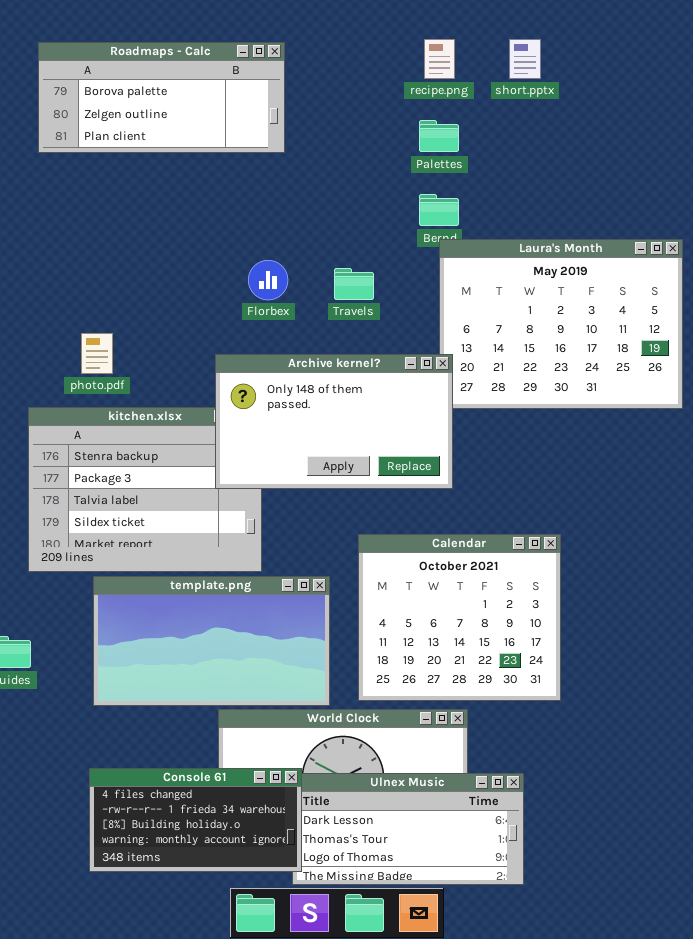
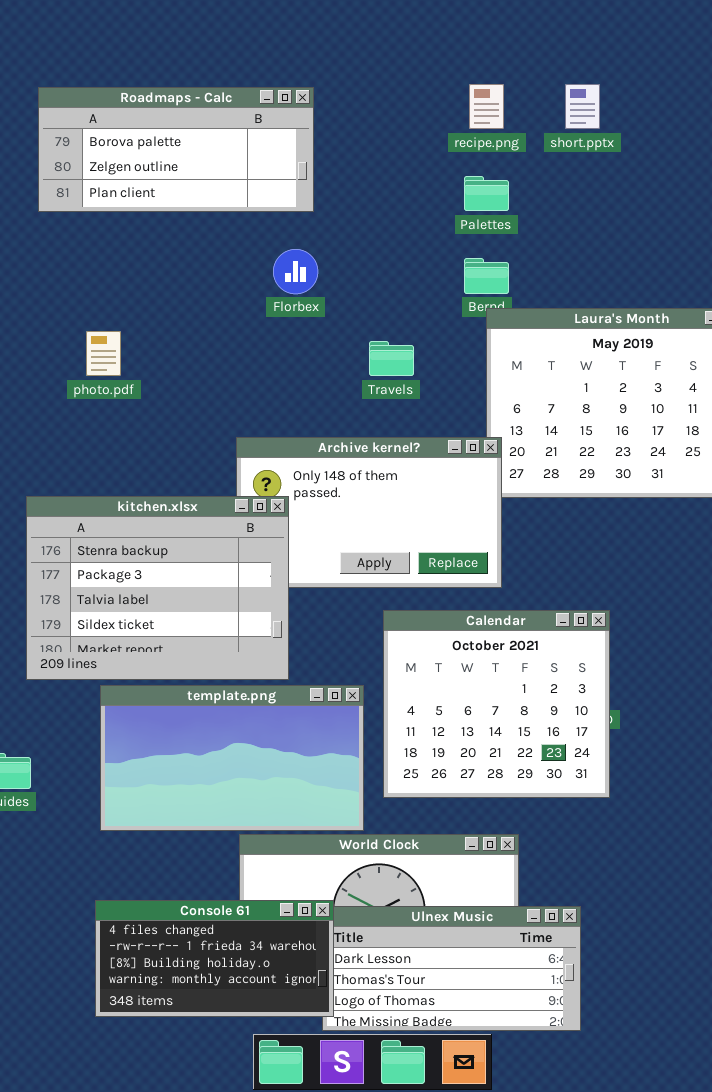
Florbex: [248,260,288,300] -> [273,249,318,294], moved
photo.pdf: [81,333,113,374] -> [86,331,121,376], moved
kitchen.xlsx: [28,407,262,572] -> [26,496,289,680], raised
Calendar: [358,534,561,701] -> [383,610,610,798], moved

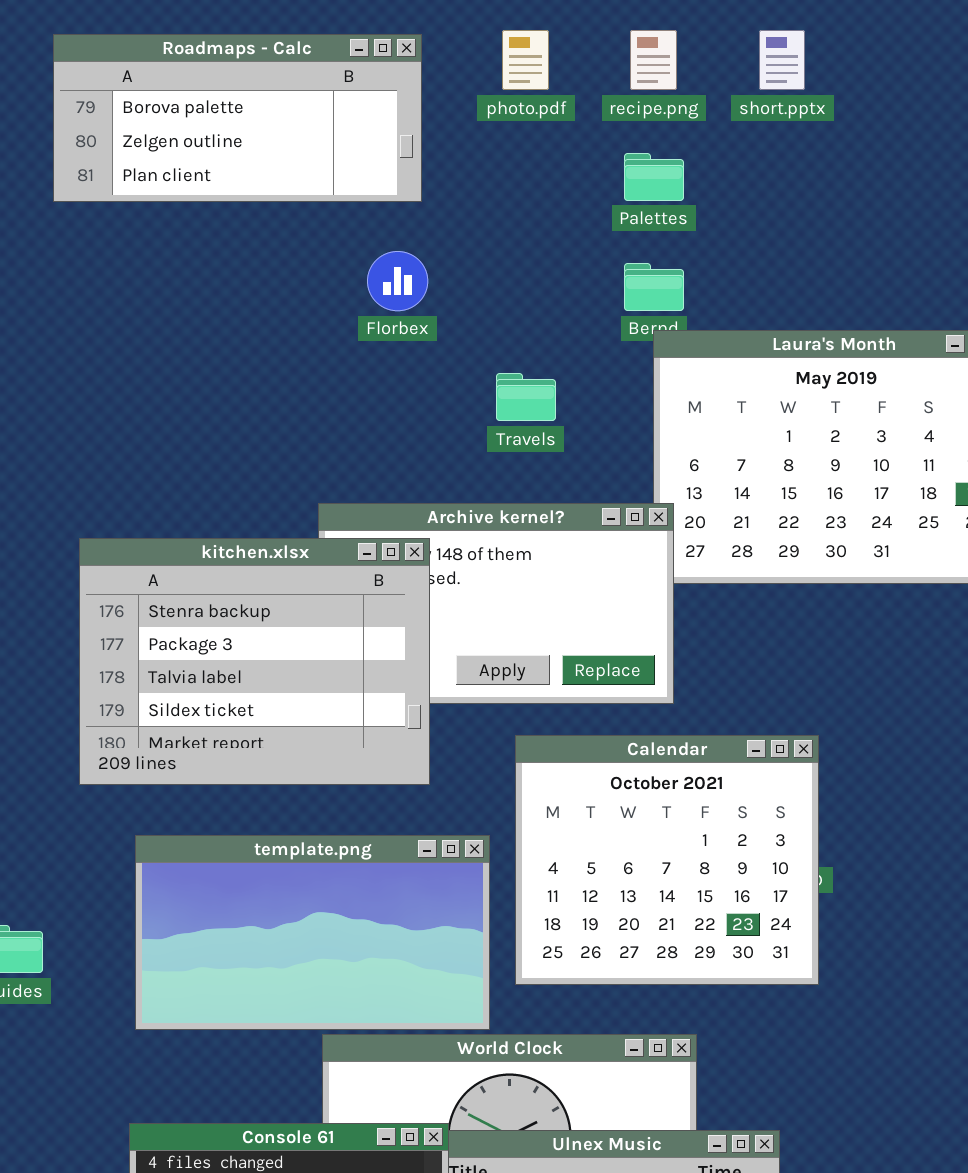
photo.pdf: [86,331,121,376] -> [502,30,549,90], moved
kitchen.xlsx: [26,496,289,680] -> [79,538,430,785], moved

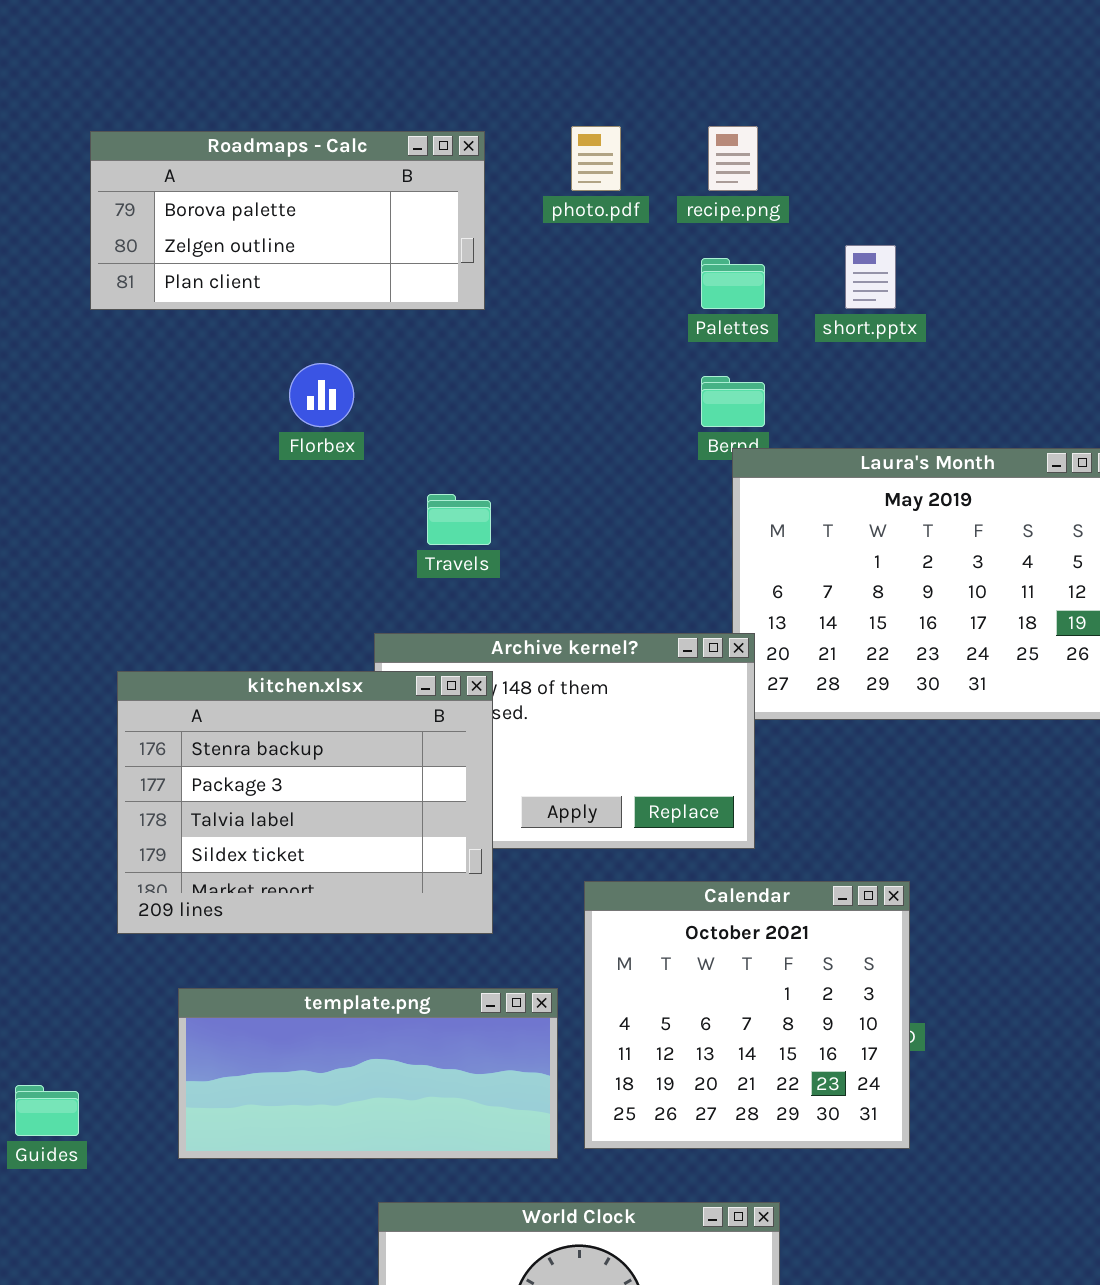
short.pptx: [759,30,805,90] -> [845,245,896,309], moved
Florbex: [367,251,428,311] -> [289,363,354,427], moved
Travels: [496,373,556,421] -> [427,494,491,545], moved
template.png: [135,835,490,1030] -> [178,988,558,1159], resized

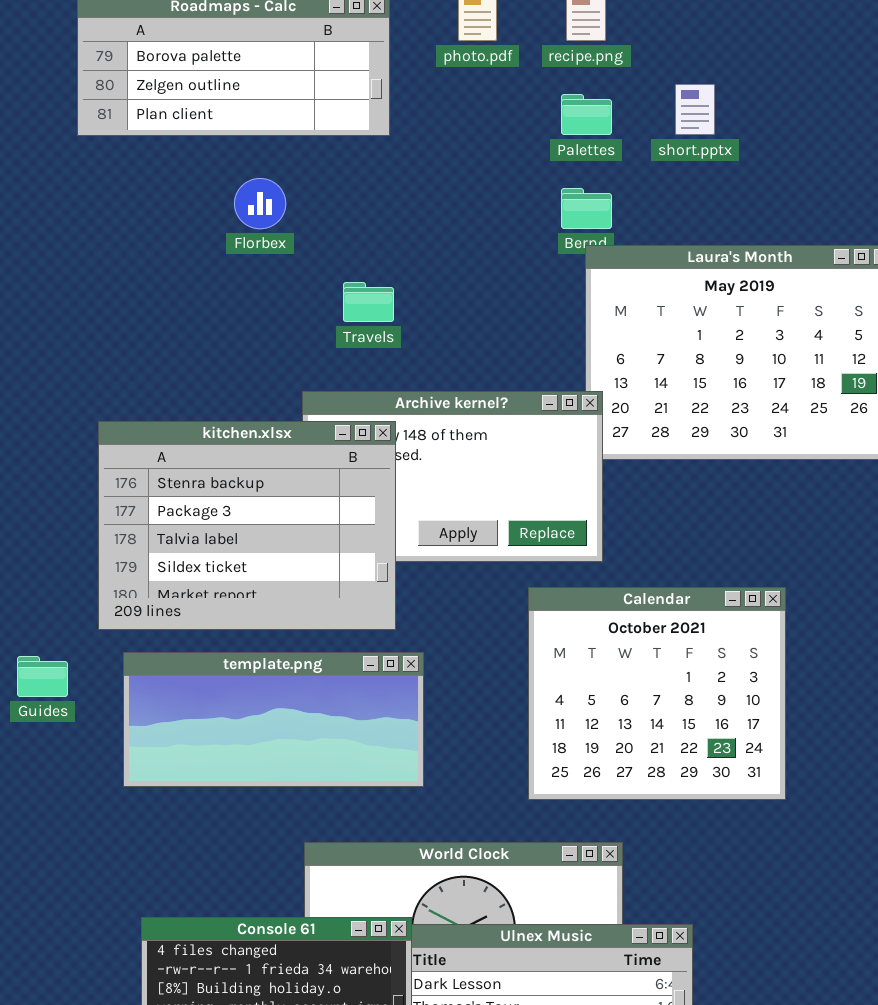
Calendar: [584,881,910,1149] -> [528,587,786,800], moved
template.png: [178,988,558,1159] -> [123,652,424,787], moved
Guides: [15,1085,79,1136] -> [17,656,68,697], moved

